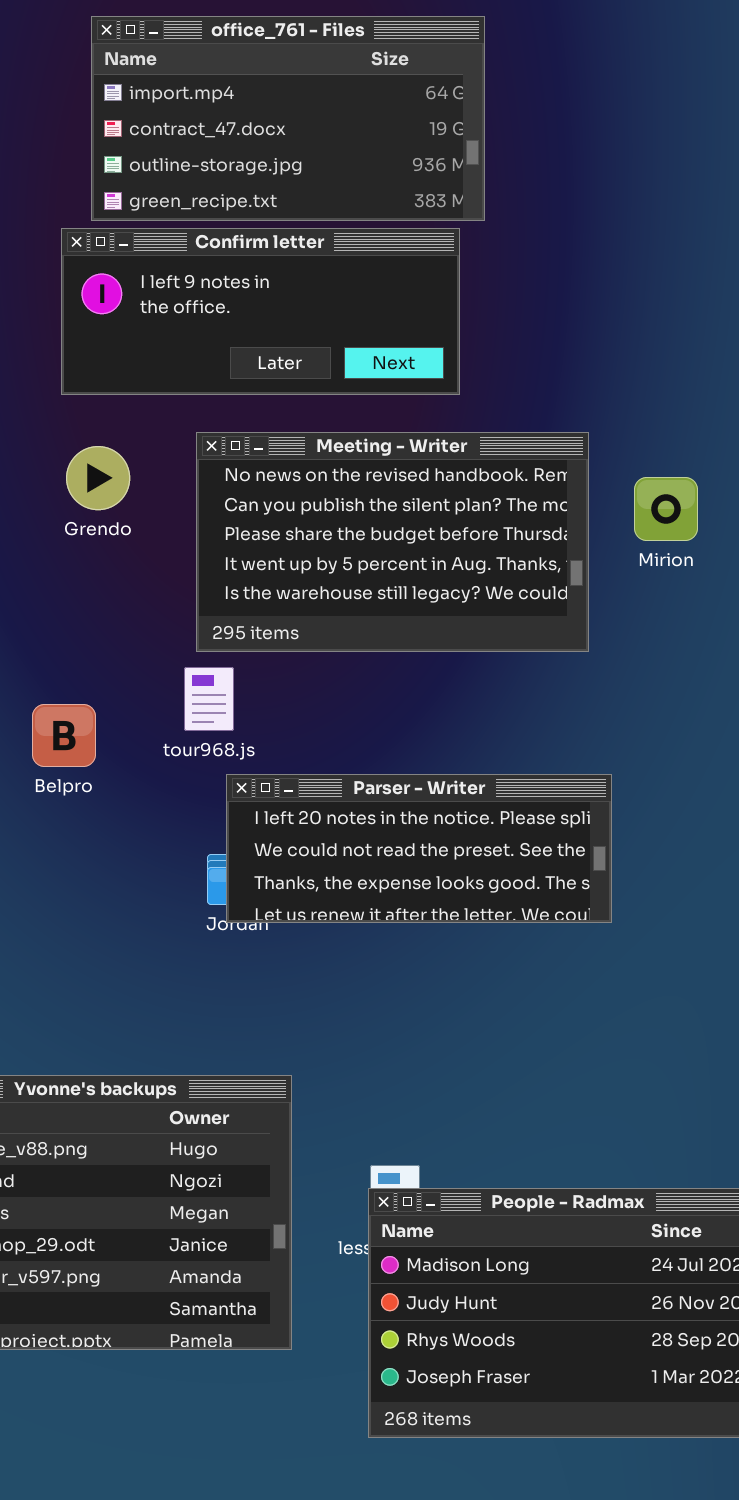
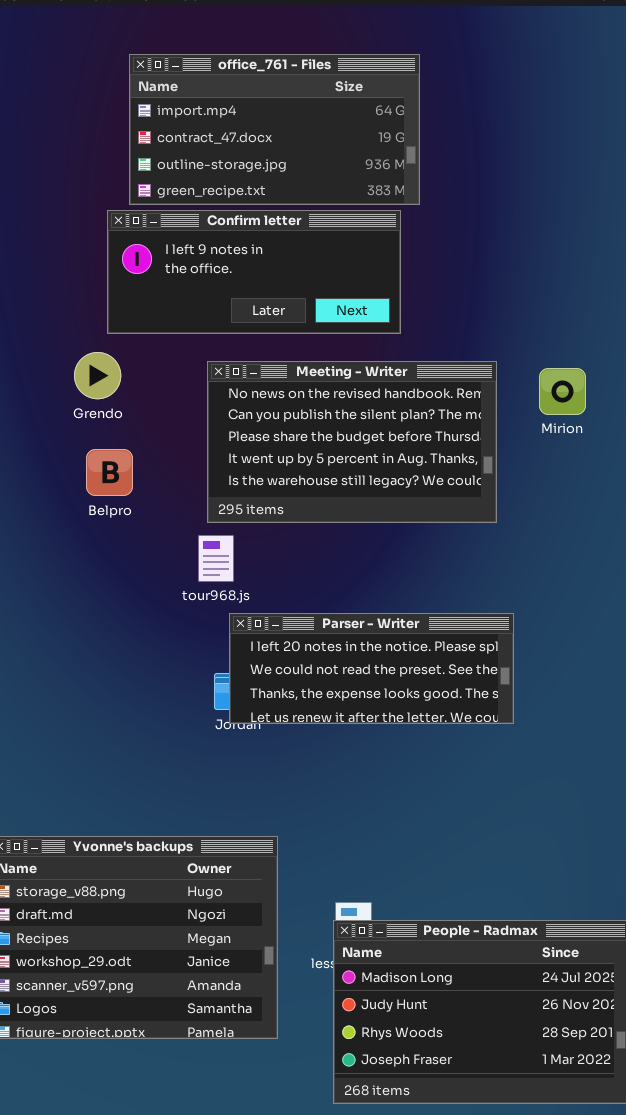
Grendo: [66,446,130,510] -> [74,352,121,399], moved
Mirion: [634,477,698,541] -> [539,368,586,415], moved
Belpro: [32,704,96,767] -> [86,449,133,496], moved

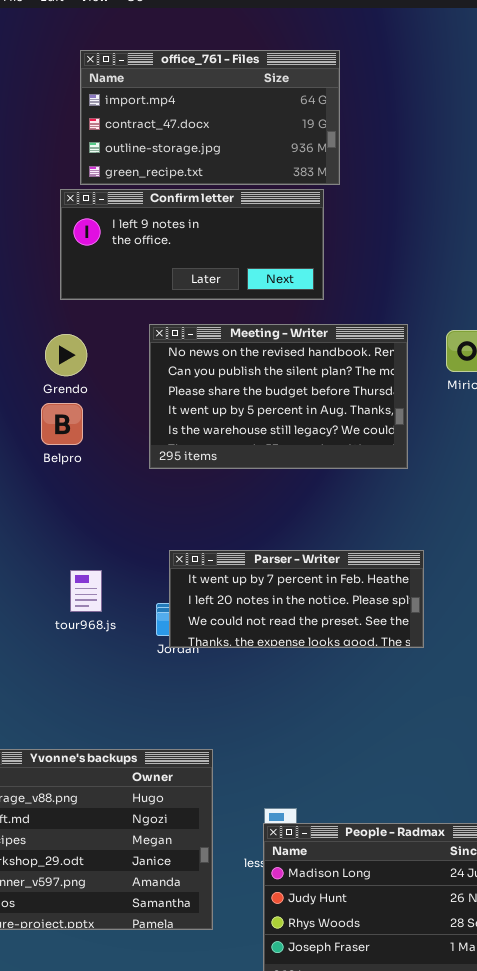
Grendo: [74,352,121,399] -> [45,334,87,376], moved
tour968.js: [198,535,234,582] -> [70,570,102,612], moved
Parser - Writer: [229,613,514,724] -> [169,550,424,648], scrolled up 1 row

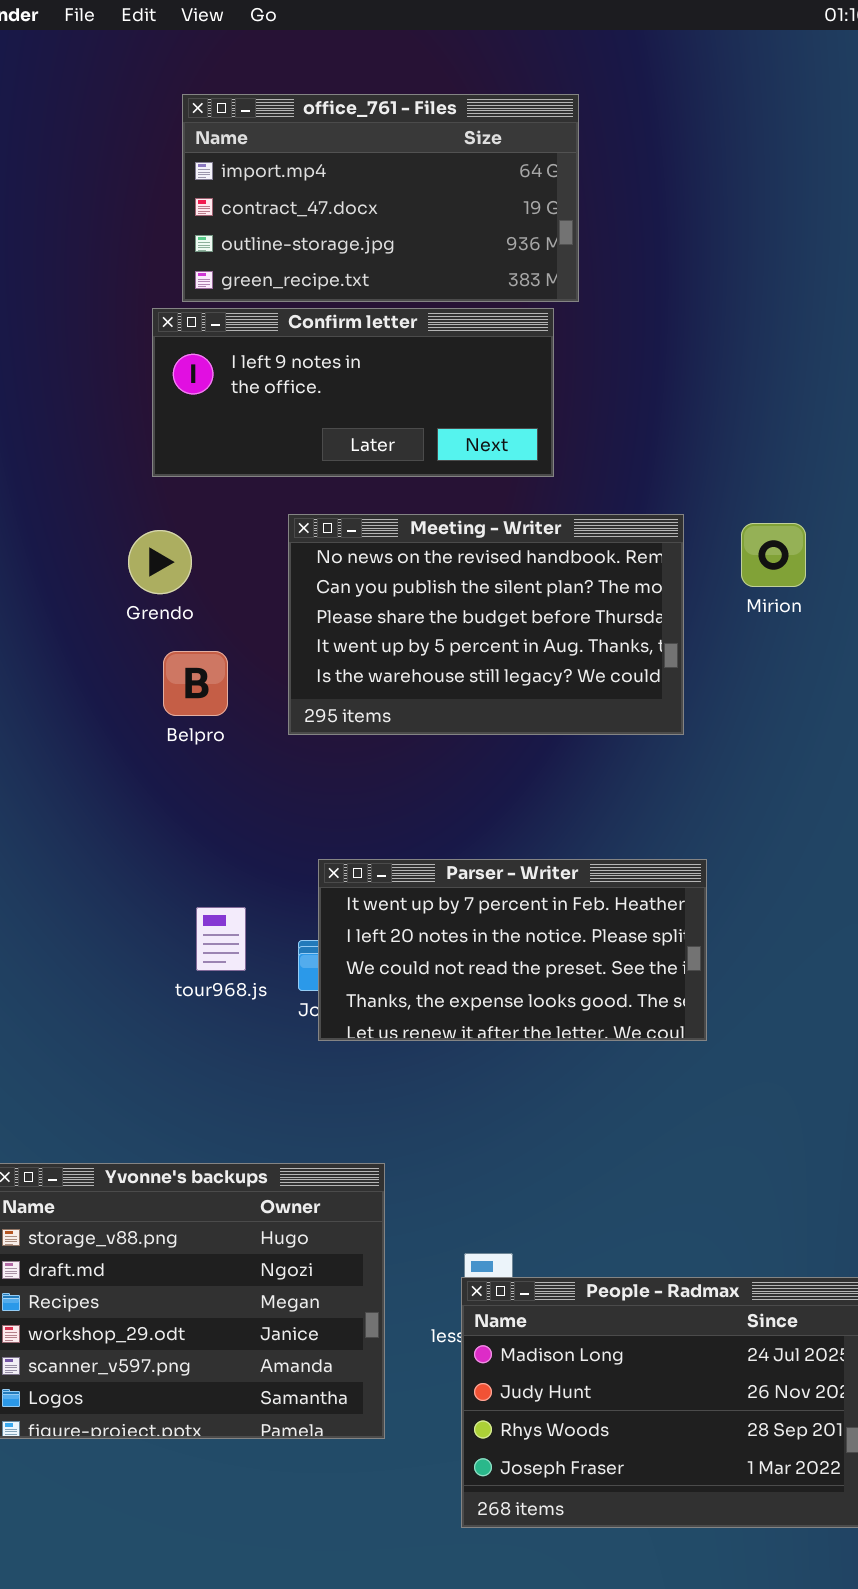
Belpro: [41,403,83,445] -> [163,651,228,716], moved
Parser - Writer: [169,550,424,648] -> [318,859,707,1041], resized
tour968.js: [70,570,102,612] -> [196,907,246,971], moved

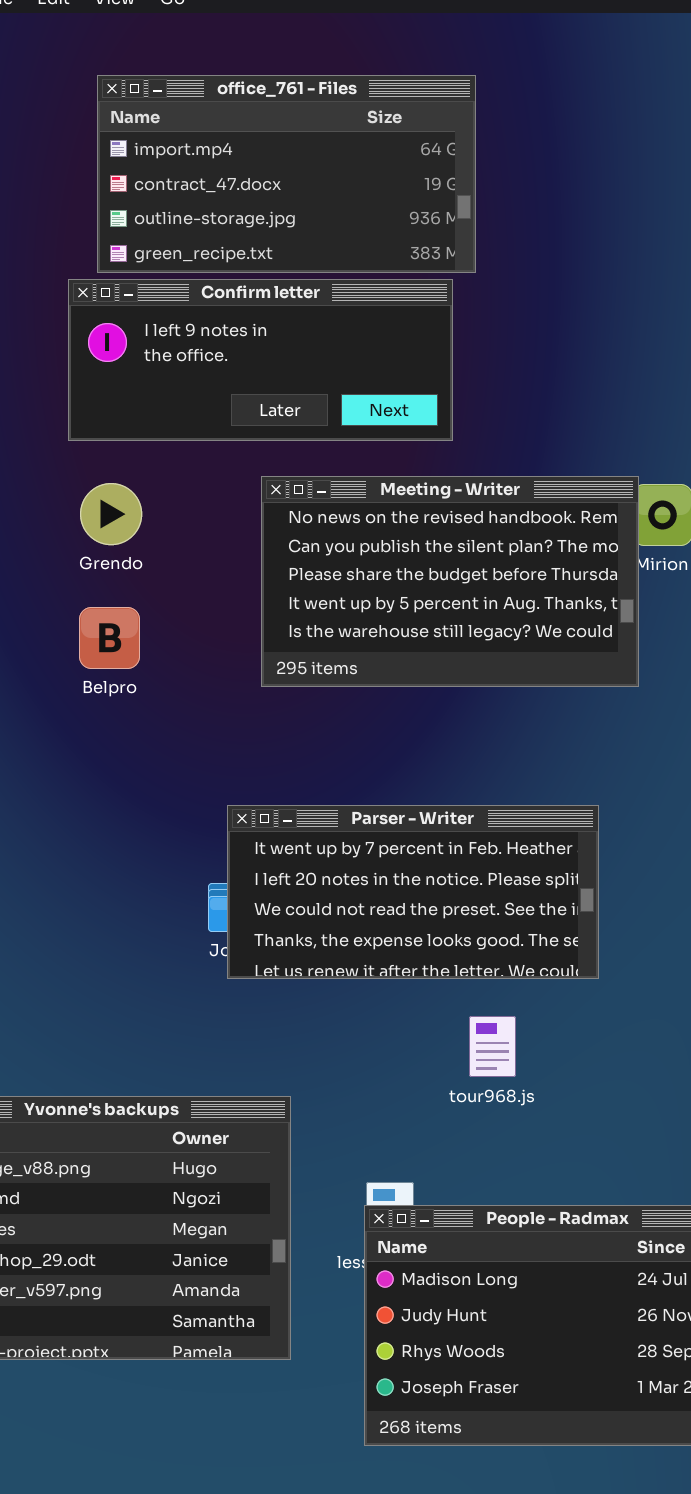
Meeting - Writer: [288,514,684,735] -> [261,476,639,687], moved
Grendo: [128,530,192,594] -> [80,483,142,545], moved
tour968.js: [196,907,246,971] -> [469,1016,516,1077], moved

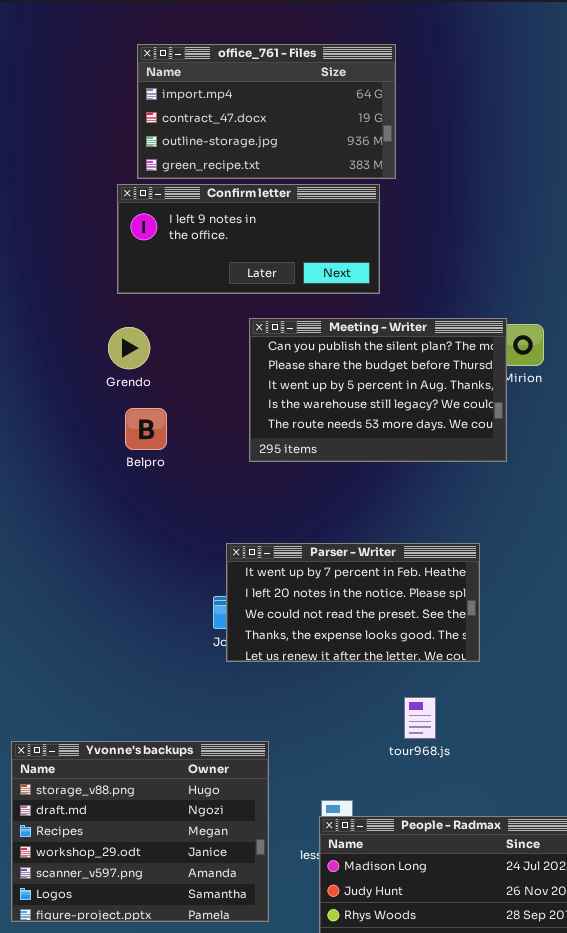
Meeting - Writer: [261,476,639,687] -> [249,318,507,462], scrolled down 1 row
Grendo: [80,483,142,545] -> [108,327,150,369], moved
tour968.js: [469,1016,516,1077] -> [404,697,436,739], moved

